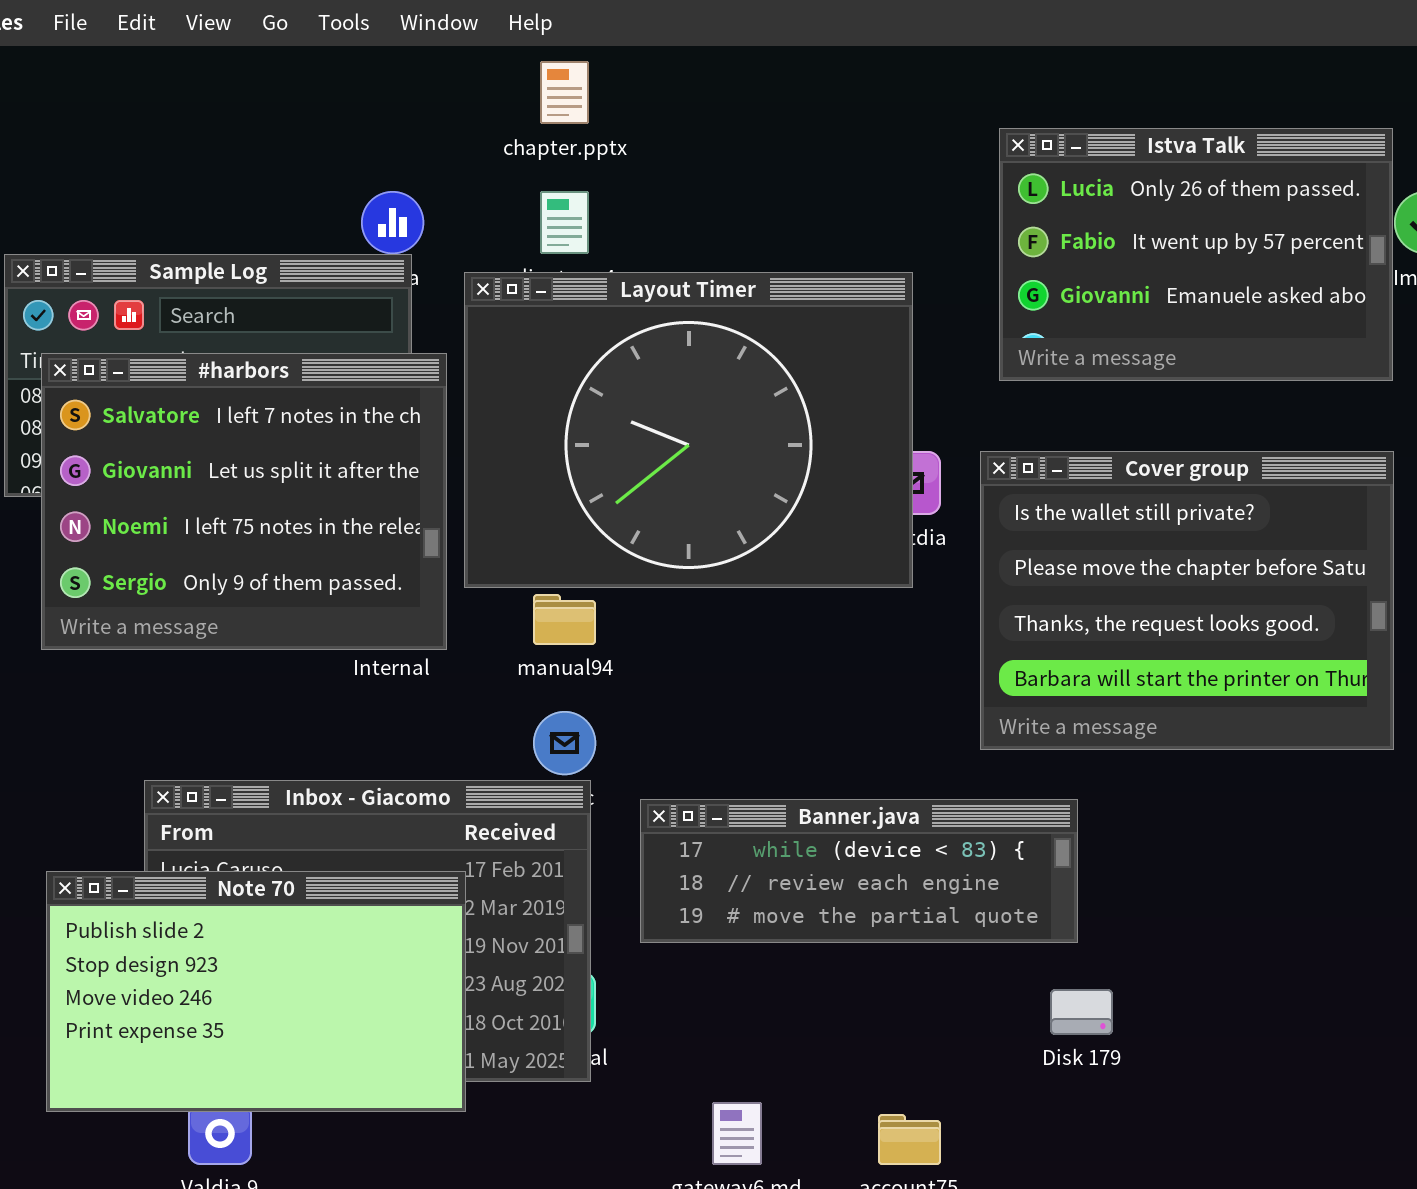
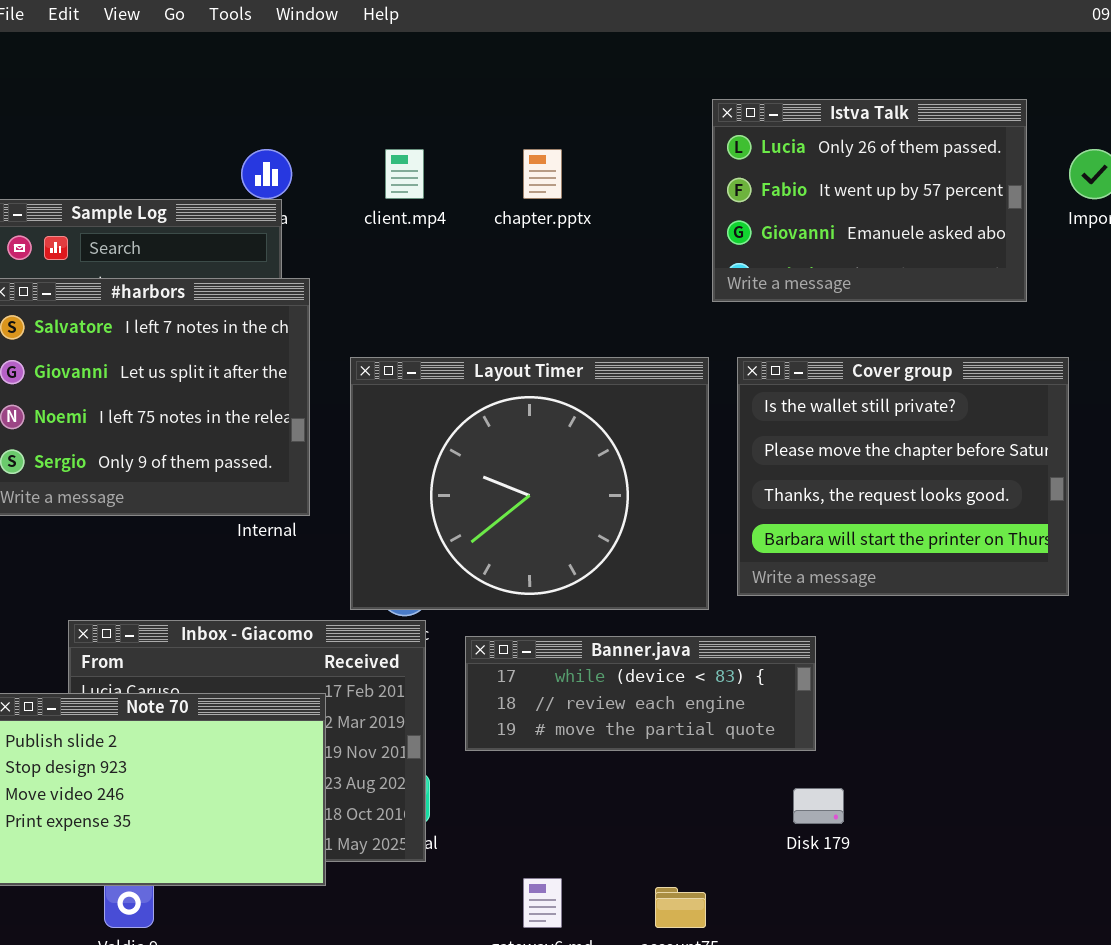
chapter.pptx: [540,61,589,124] -> [523,149,562,199], moved
Istva Talk: [999,128,1393,381] -> [712,99,1027,302], moved
Layout Timer: [464,272,913,588] -> [350,357,709,610], moved

